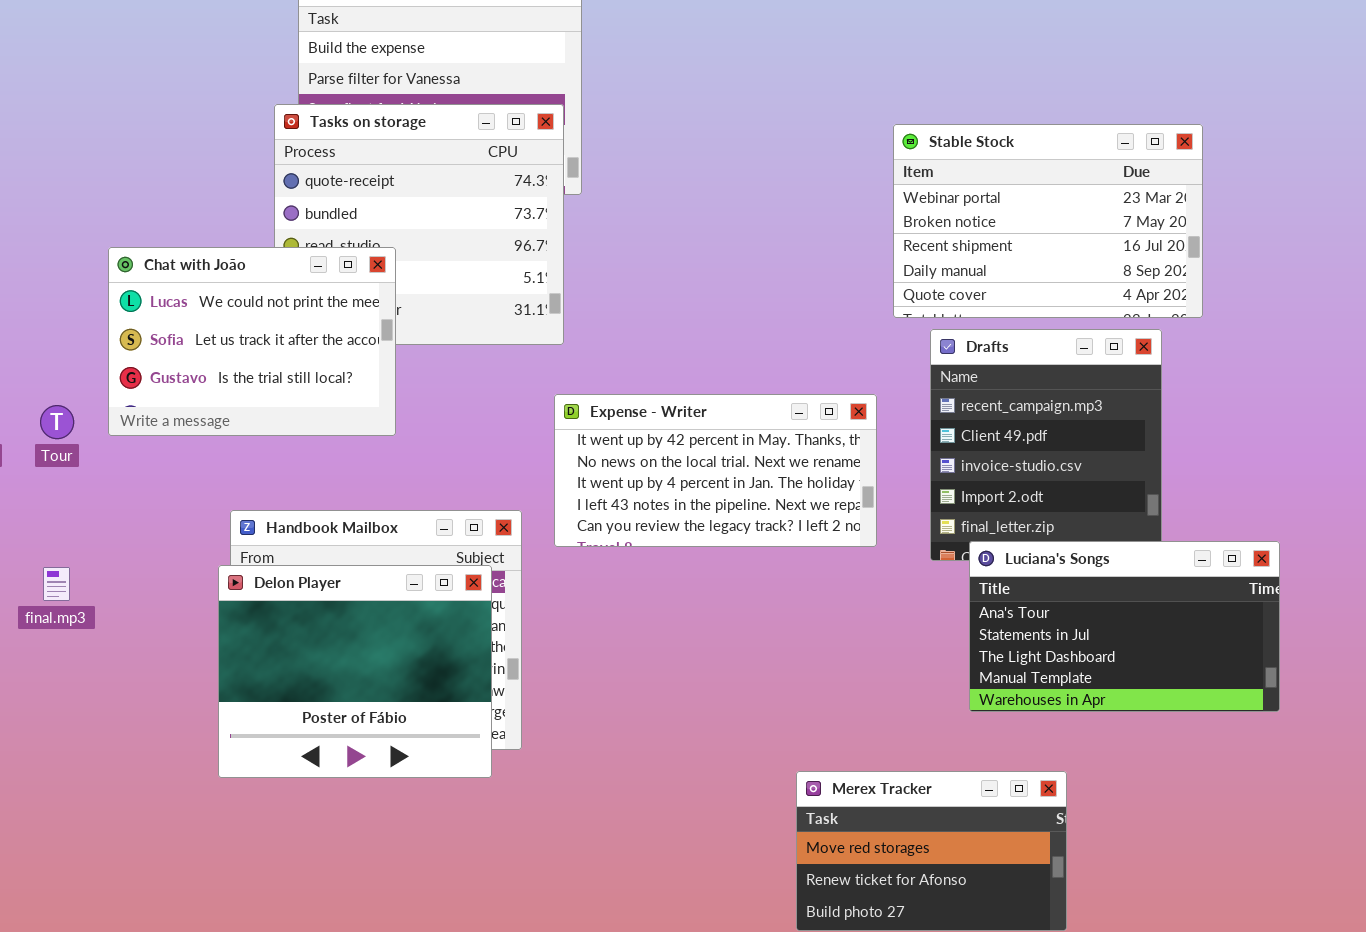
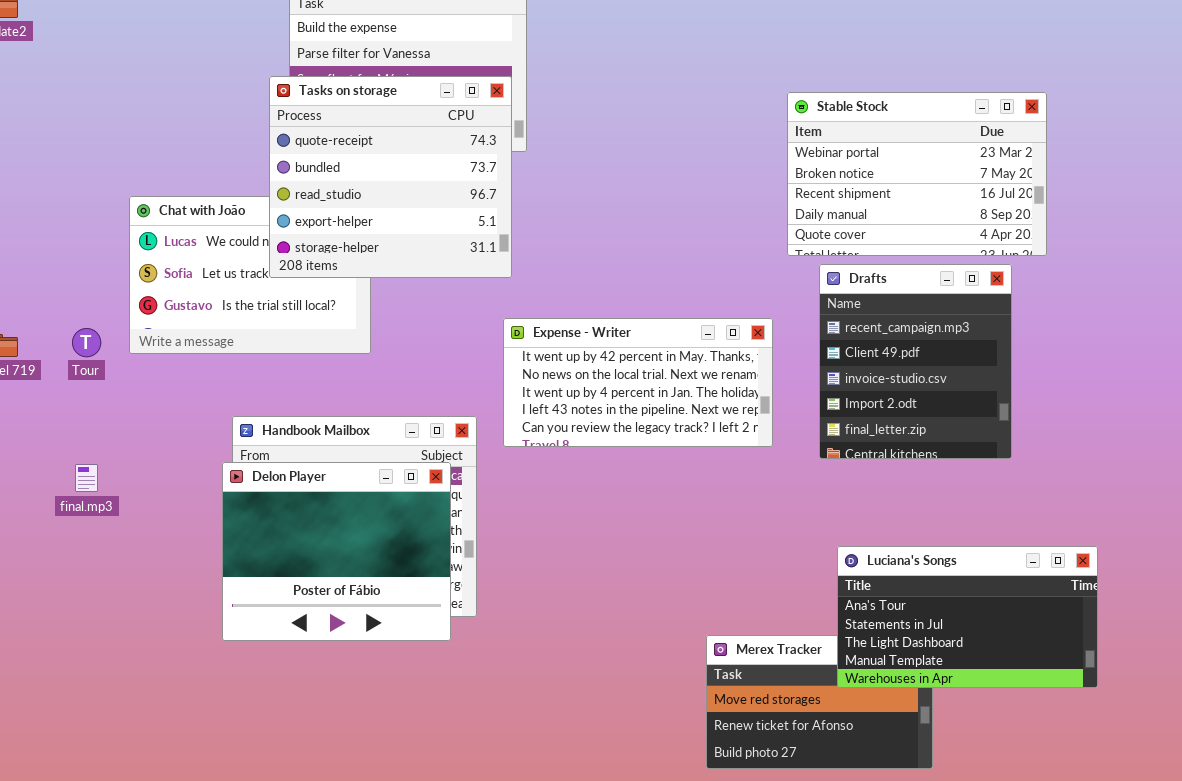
Tasks on storage: [274,104,564,345] -> [269,76,512,278], raised
Luciana's Songs: [969,541,1280,712] -> [837,546,1098,688], moved

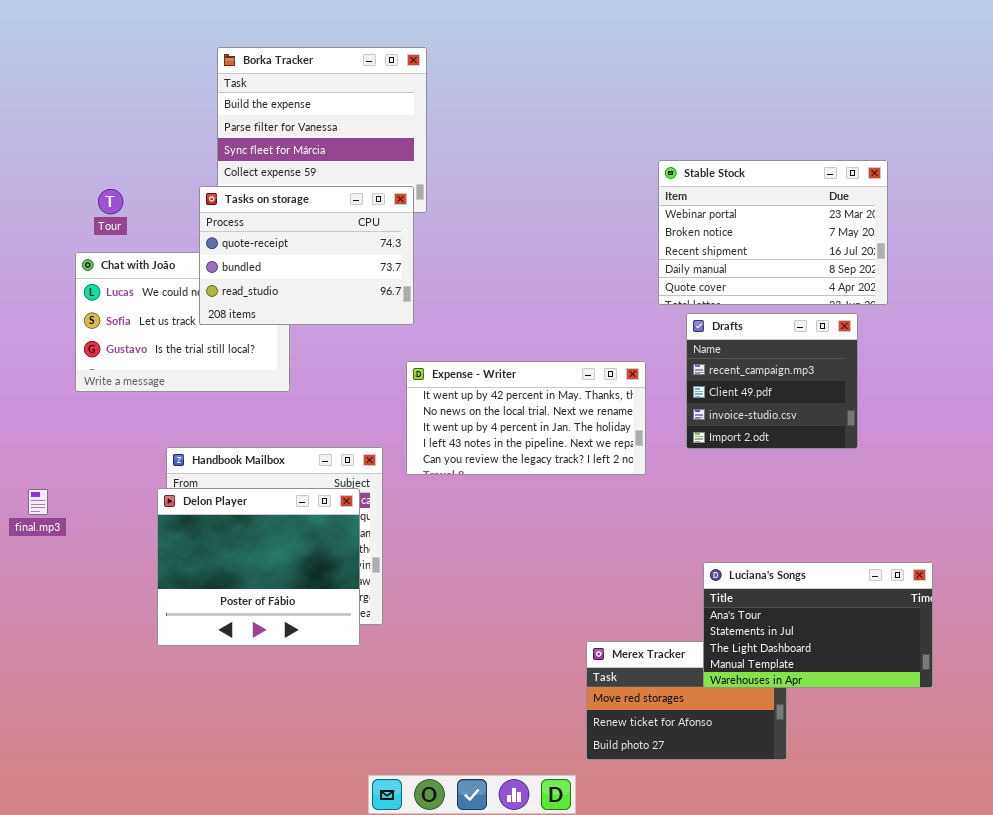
Tasks on storage: [269,76,512,278] -> [199,186,414,325], resized
Drafts: [819,264,1012,459] -> [686,313,858,449], resized
Tour: [72,328,101,357] -> [98,189,123,214], moved

